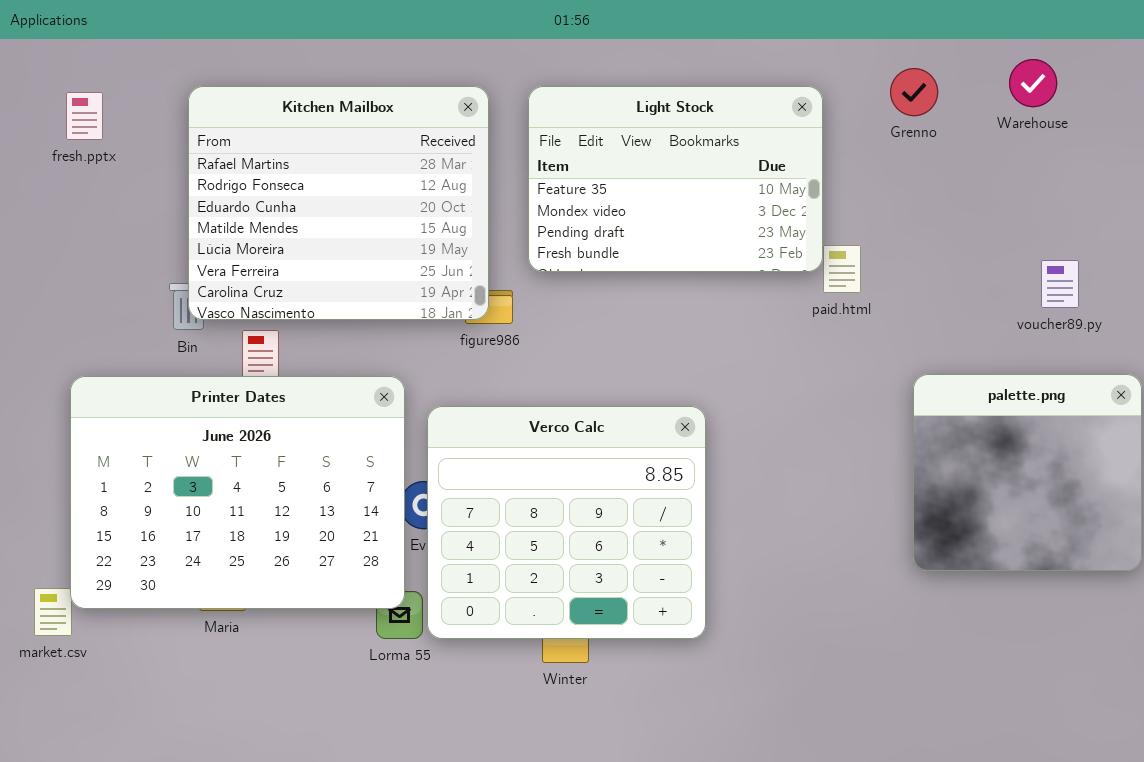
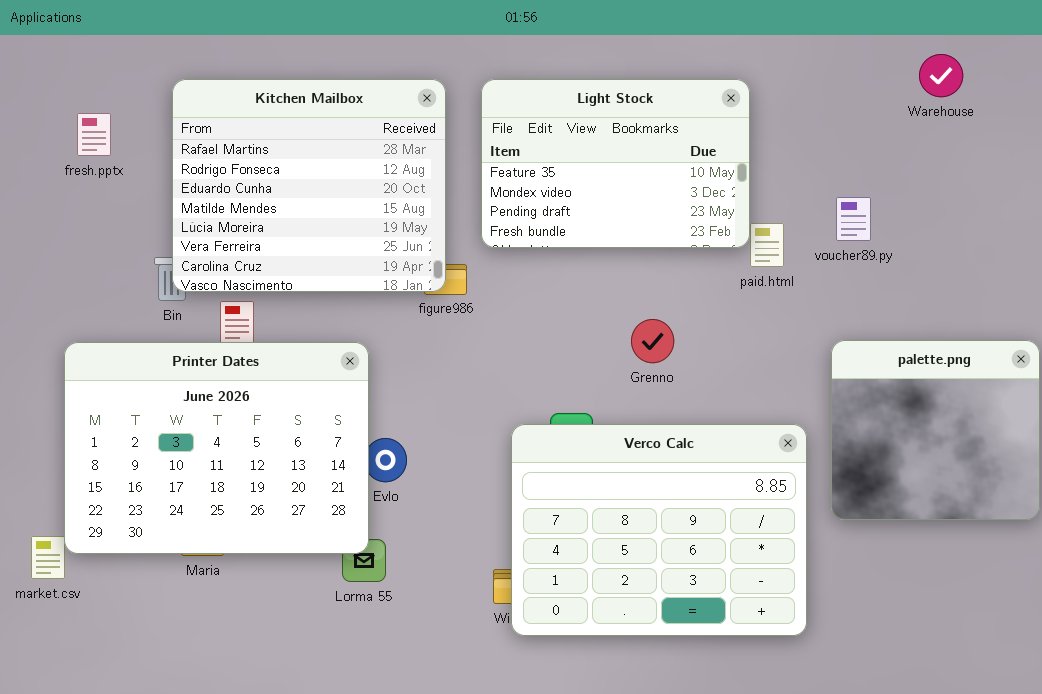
Grenno: [890,68,938,116] -> [631,319,674,363], moved
fresh.pptx: [66,92,103,140] -> [77,113,111,156], moved
voucher89.py: [1041,260,1079,308] -> [836,197,871,241], moved
Verco Calc: [427,406,706,639] -> [511,424,807,636], moved, resized

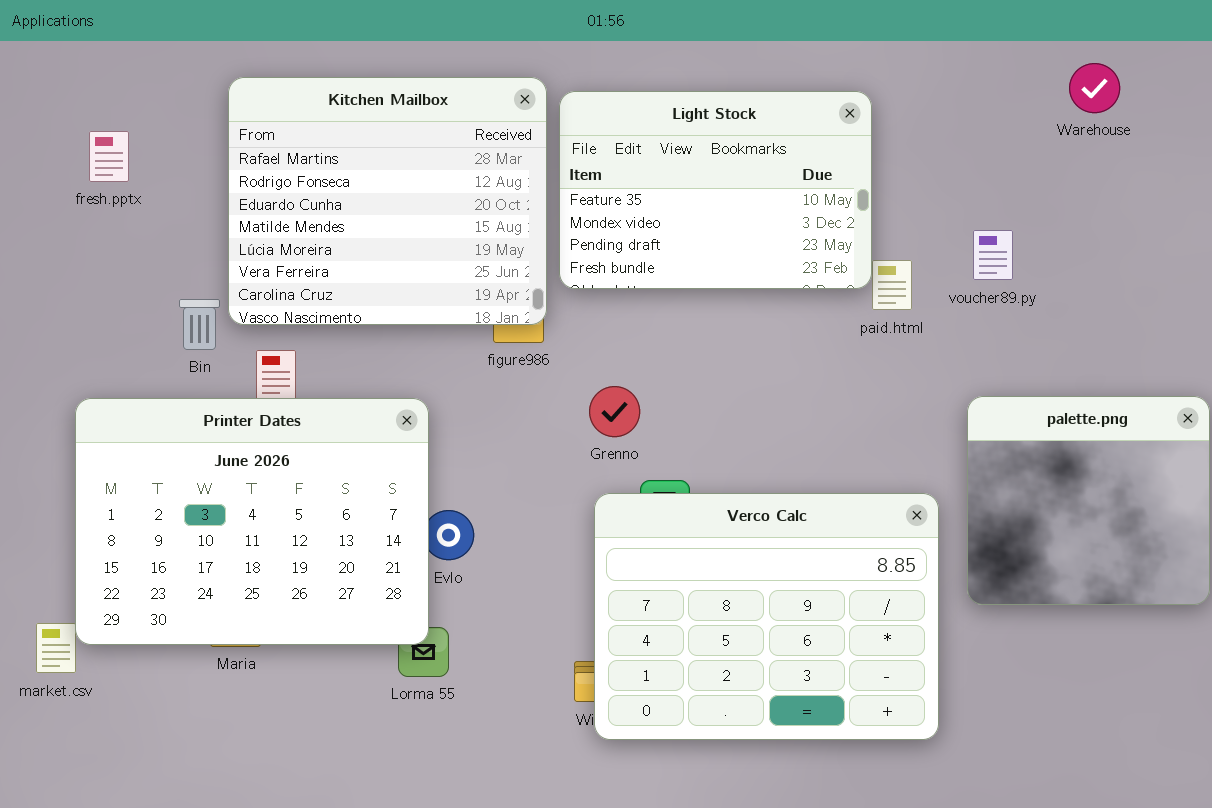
Kitchen Mailbox: [172,79,446,292] -> [228,77,547,325], moved
Grenno: [631,319,674,363] -> [589,386,640,437], moved

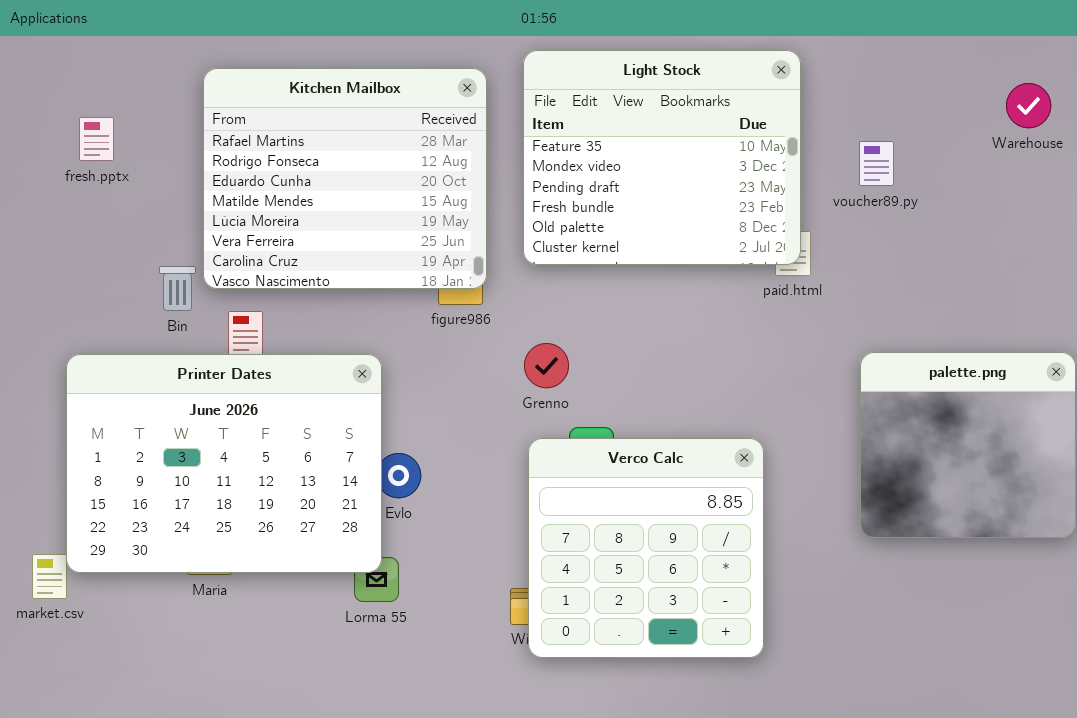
Warehouse: [1069,63,1120,113] -> [1006,83,1051,128], moved
Light Stock: [559,91,872,289] -> [523,50,801,265], moved, resized
voucher89.py: [973,230,1013,280] -> [859,141,894,186], moved
Verco Calc: [594,493,939,740] -> [528,438,764,658], resized

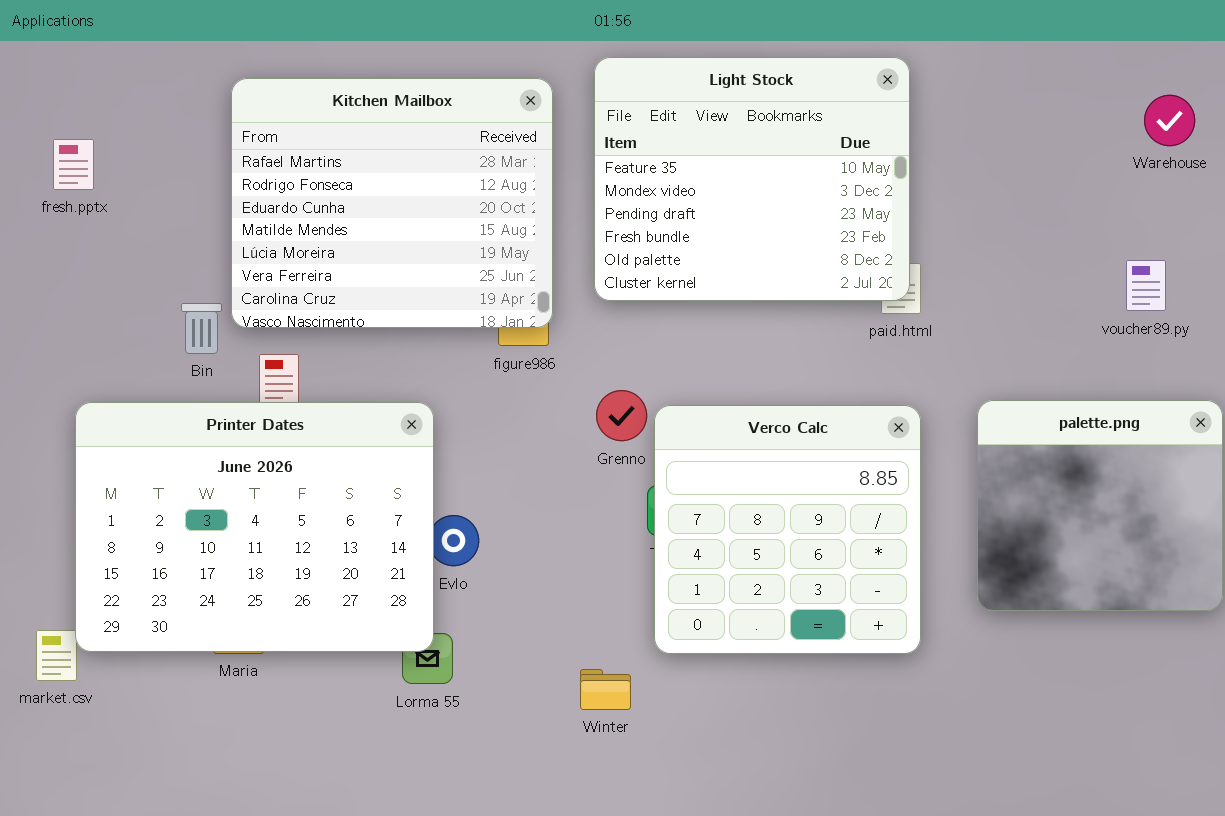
fresh.pptx: [79,117,114,161] -> [53,139,94,190], moved
voucher89.py: [859,141,894,186] -> [1126,260,1166,311], moved
Verco Calc: [528,438,764,658] -> [654,405,921,654], moved

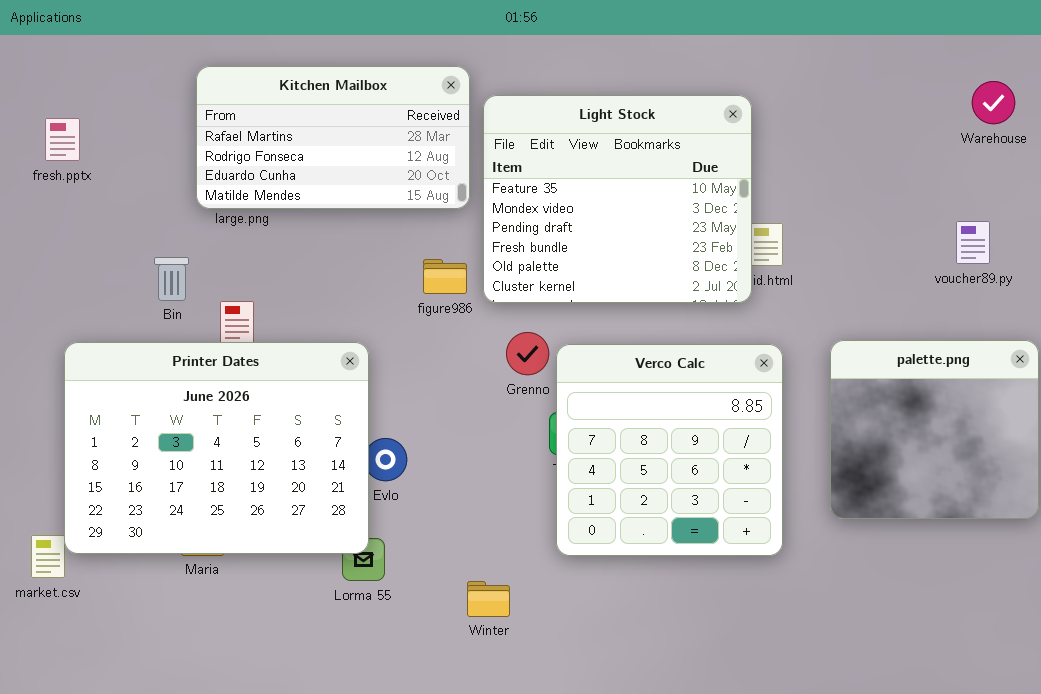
Light Stock: [594,57,910,301] -> [483,95,752,303], moved
Kitchen Mailbox: [231,78,553,328] -> [196,66,470,209], resized
Winter: [580,669,631,710] -> [467,581,510,617], moved

